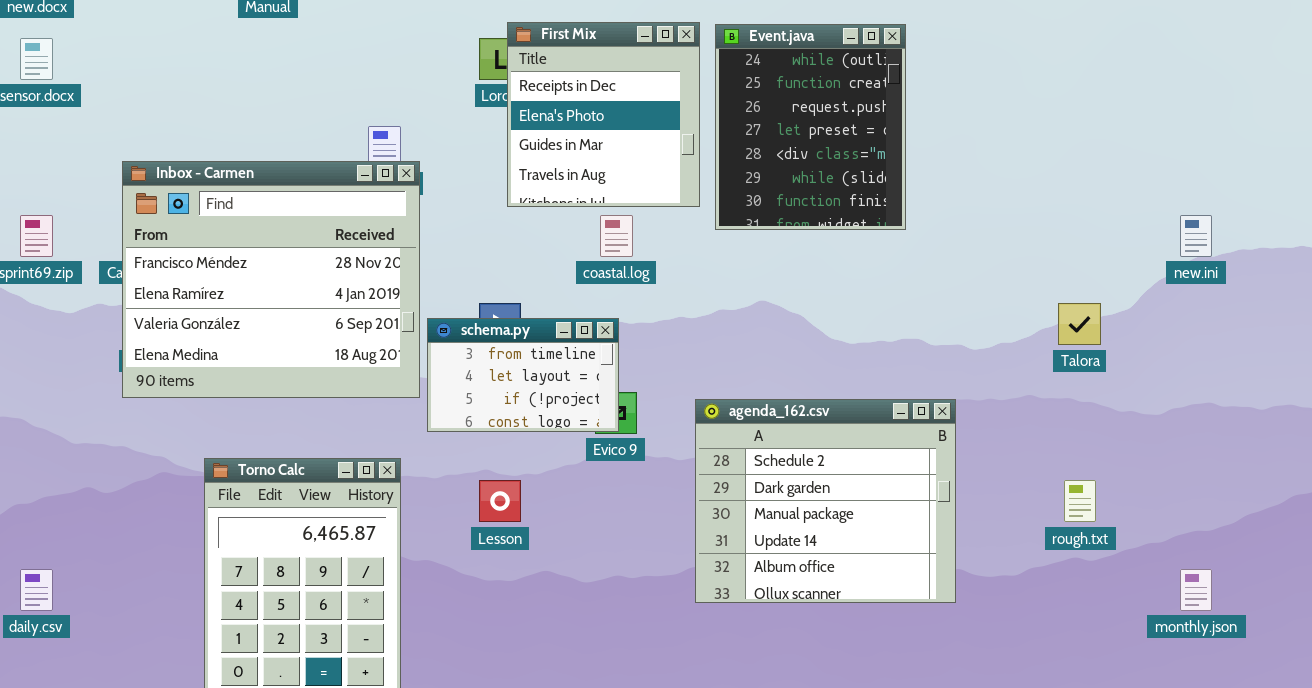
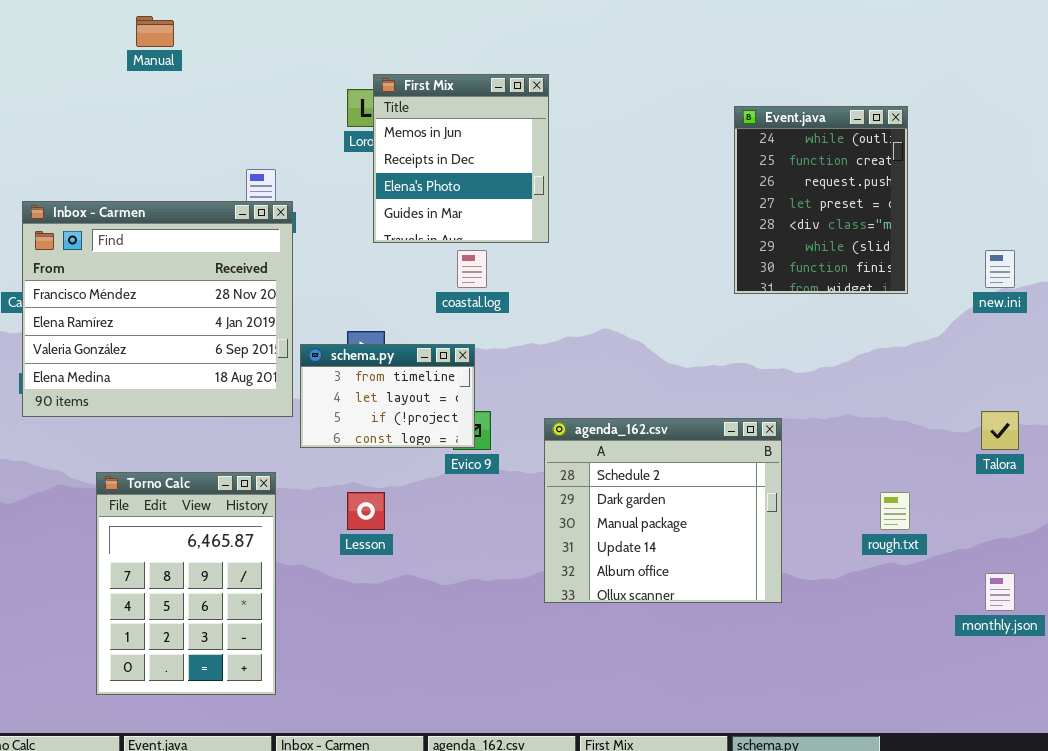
First Mix: [507,22,700,207] -> [373,74,549,243], scrolled up 1 row
Event.java: [715,24,906,230] -> [734,106,908,294], moved
Talora: [1058,303,1101,345] -> [981,411,1019,450], moved

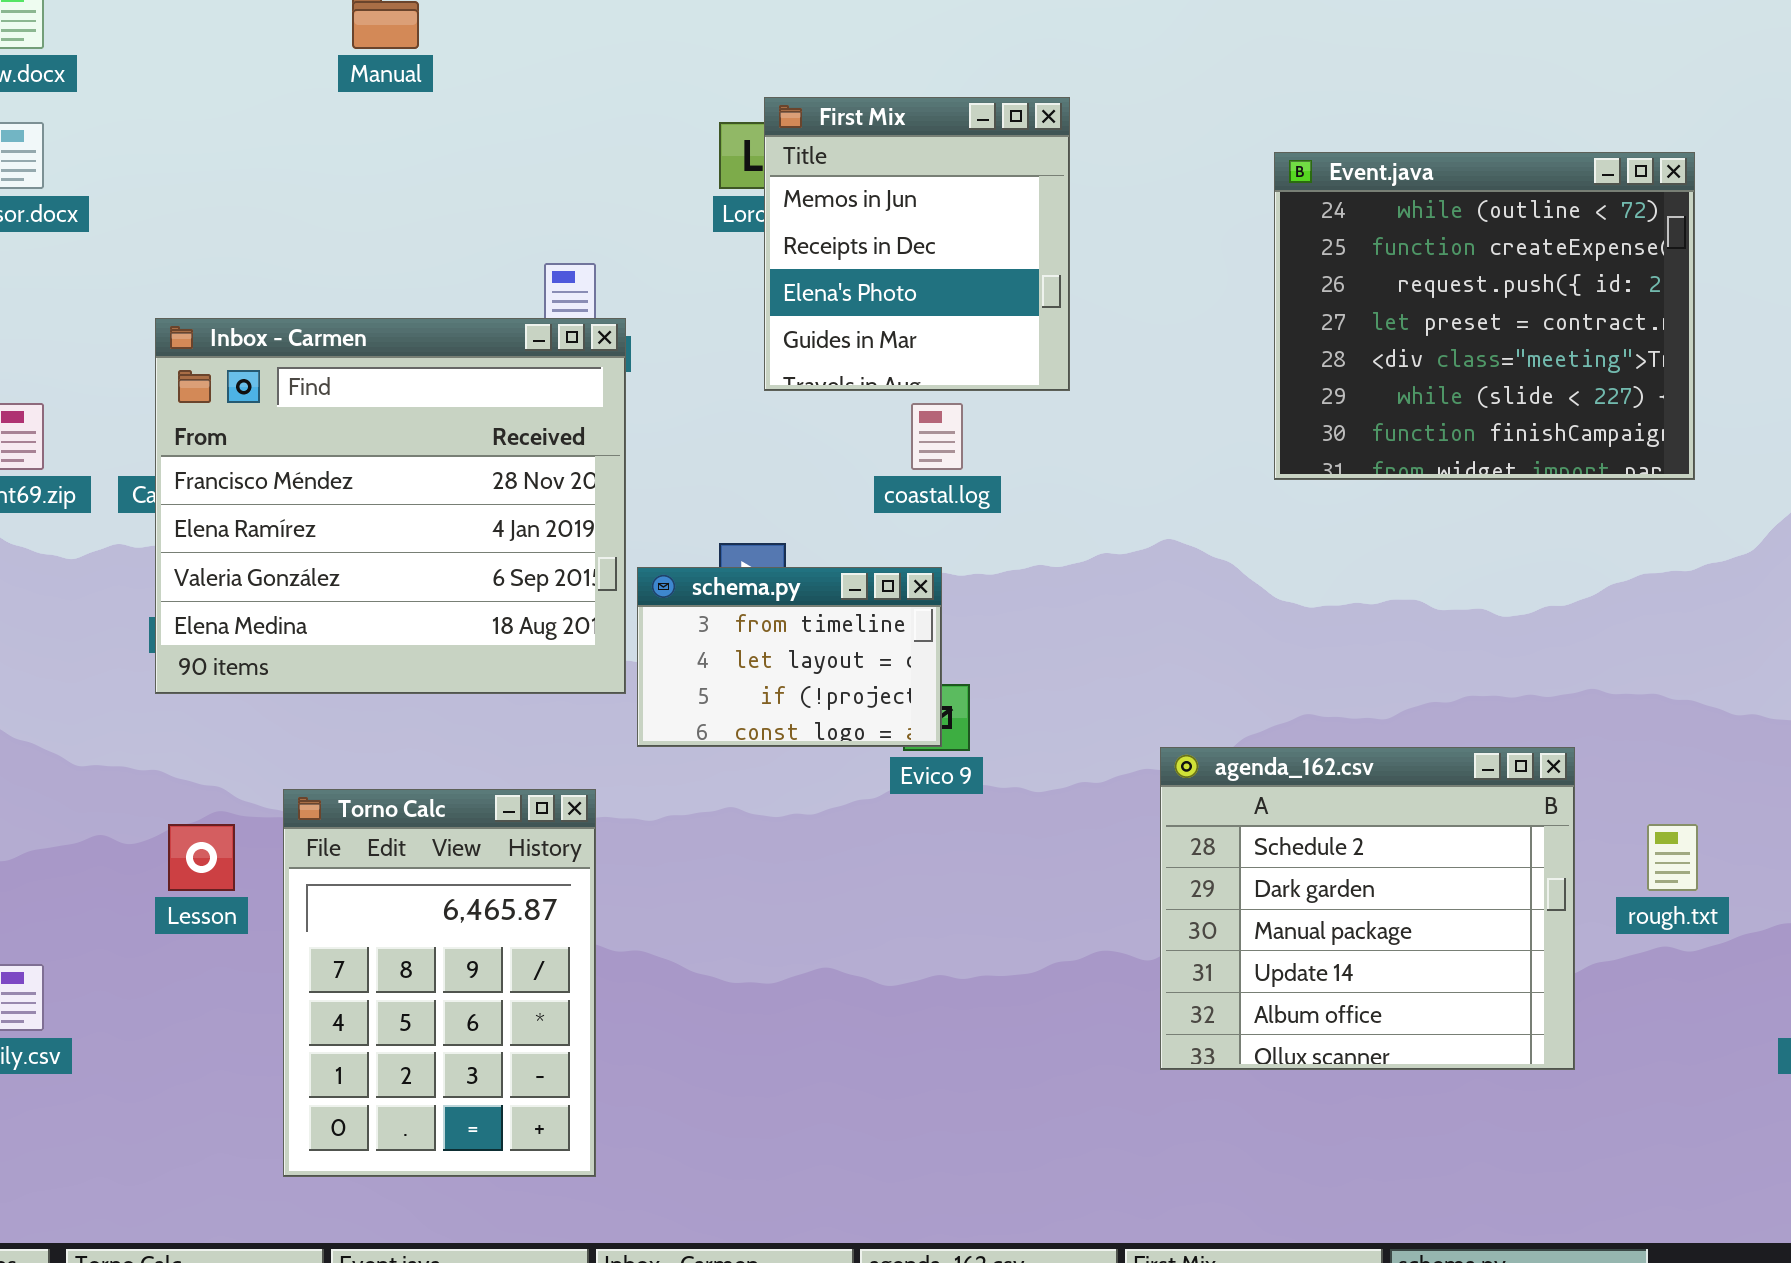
Event.java: [734,106,908,294] -> [1274,152,1695,480], resized
agenda_162.csv: [544,418,782,603] -> [1160,747,1575,1070], moved
Lesson: [347,492,385,530] -> [168,824,235,891], moved

